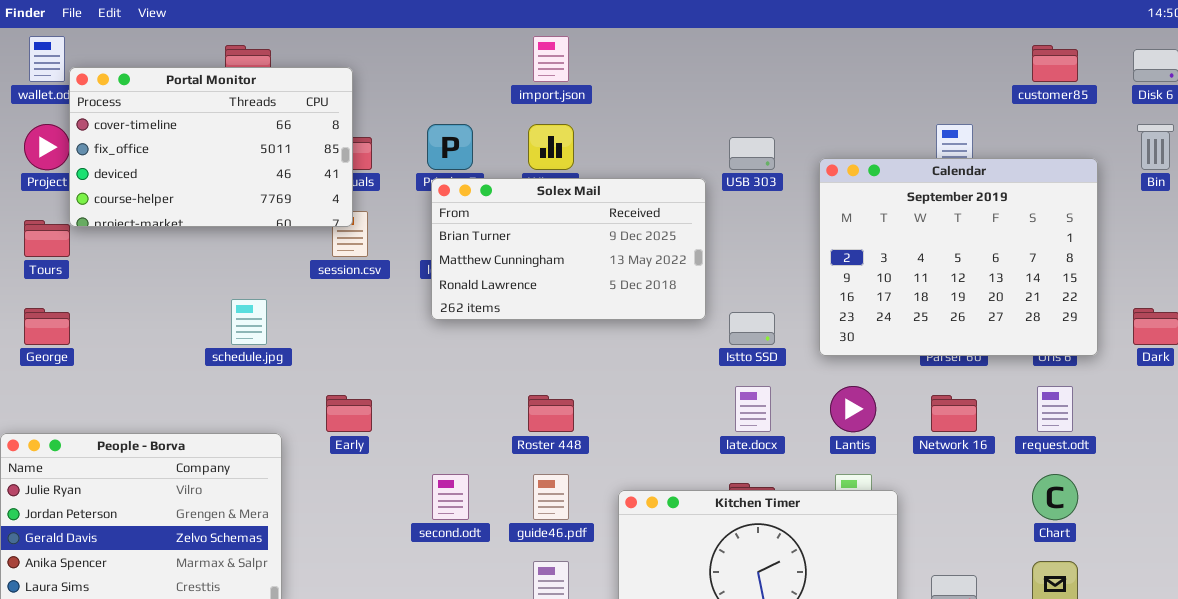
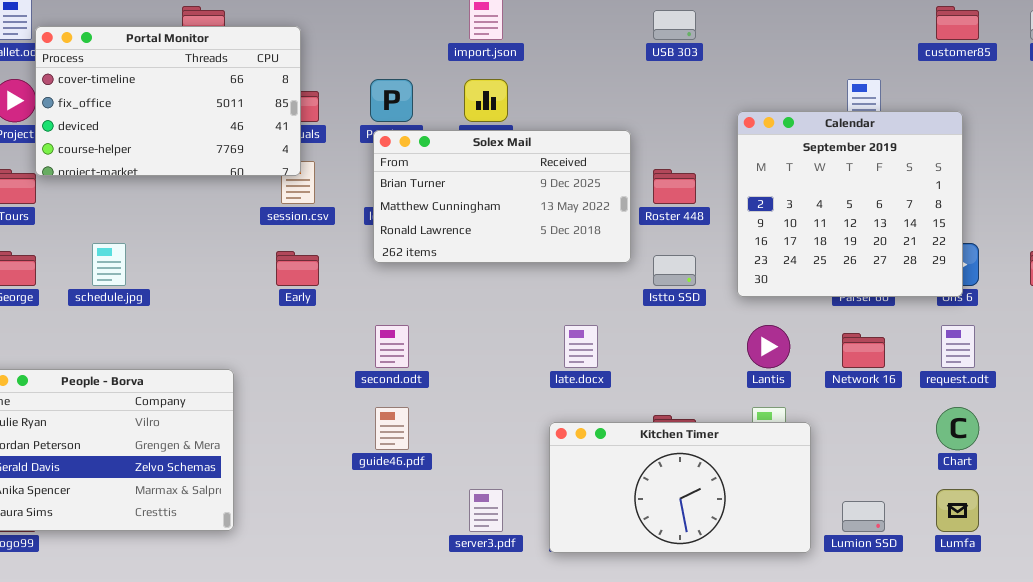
USB 303: [729,137,775,170] -> [653,10,696,40], moved
Calendar: [819,158,1098,356] -> [737,111,963,297], resized
schedule.jpg: [231,299,267,345] -> [92,243,126,286], moved
late.docx: [735,386,771,432] -> [564,325,598,368], moved
Early: [326,395,372,432] -> [276,251,319,286], moved
Roster 448: [528,395,574,432] -> [653,169,696,204], moved
second.odt: [432,474,469,520] -> [375,325,409,368], moved
guide46.pdf: [533,474,569,520] -> [375,407,409,450], moved

